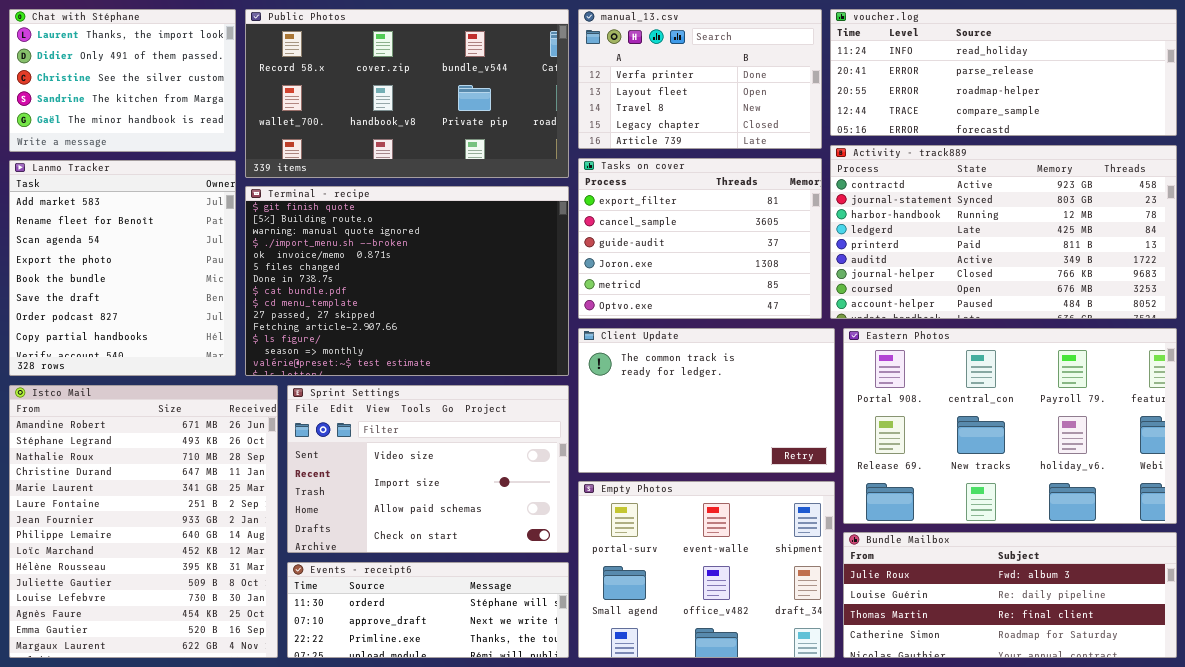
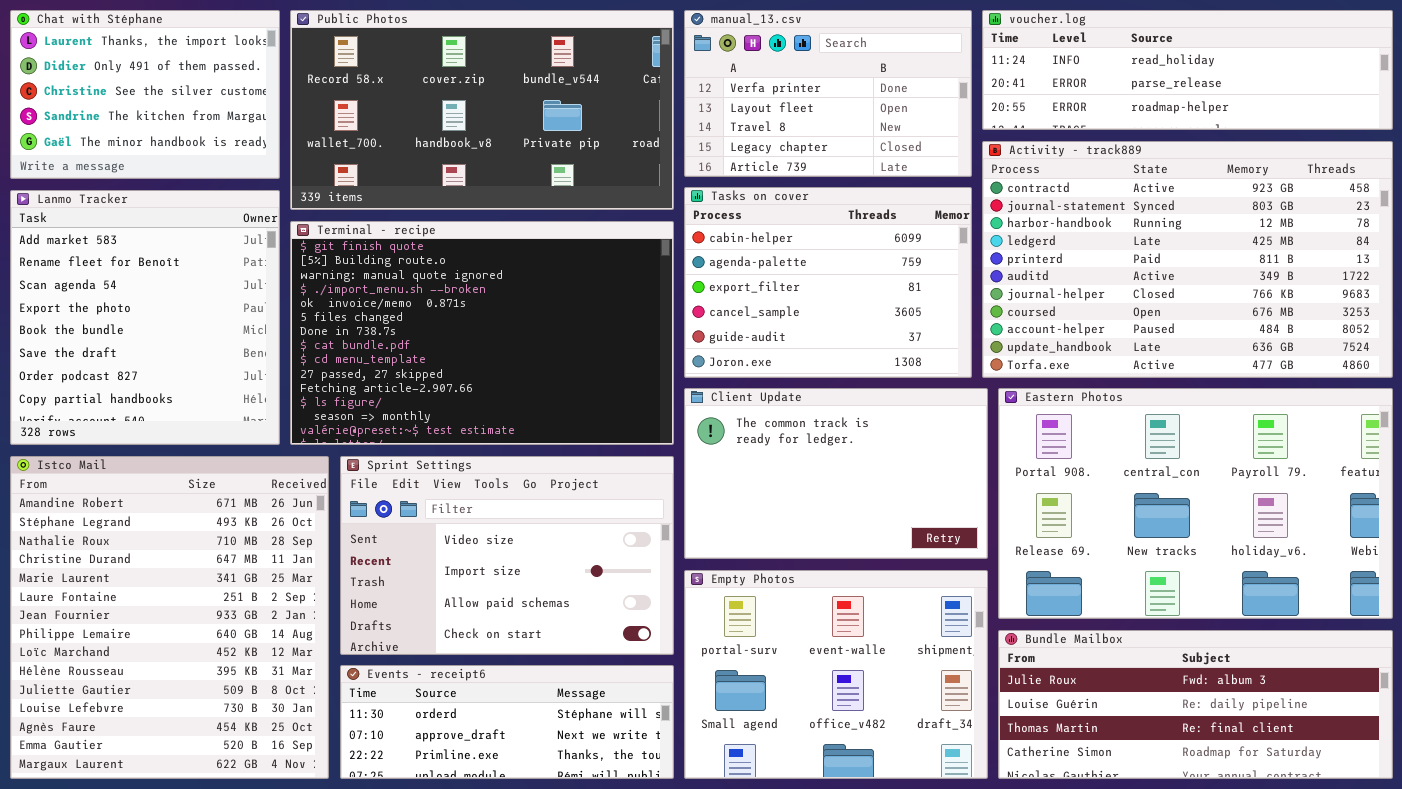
voucher.log: [830,9,1177,136] -> [982,10,1393,130], resized
Activity - track889: [830,145,1177,319] -> [982,141,1393,378], resized
Tasks on cover: [578,158,822,319] -> [684,187,972,378], scrolled up 2 rows

